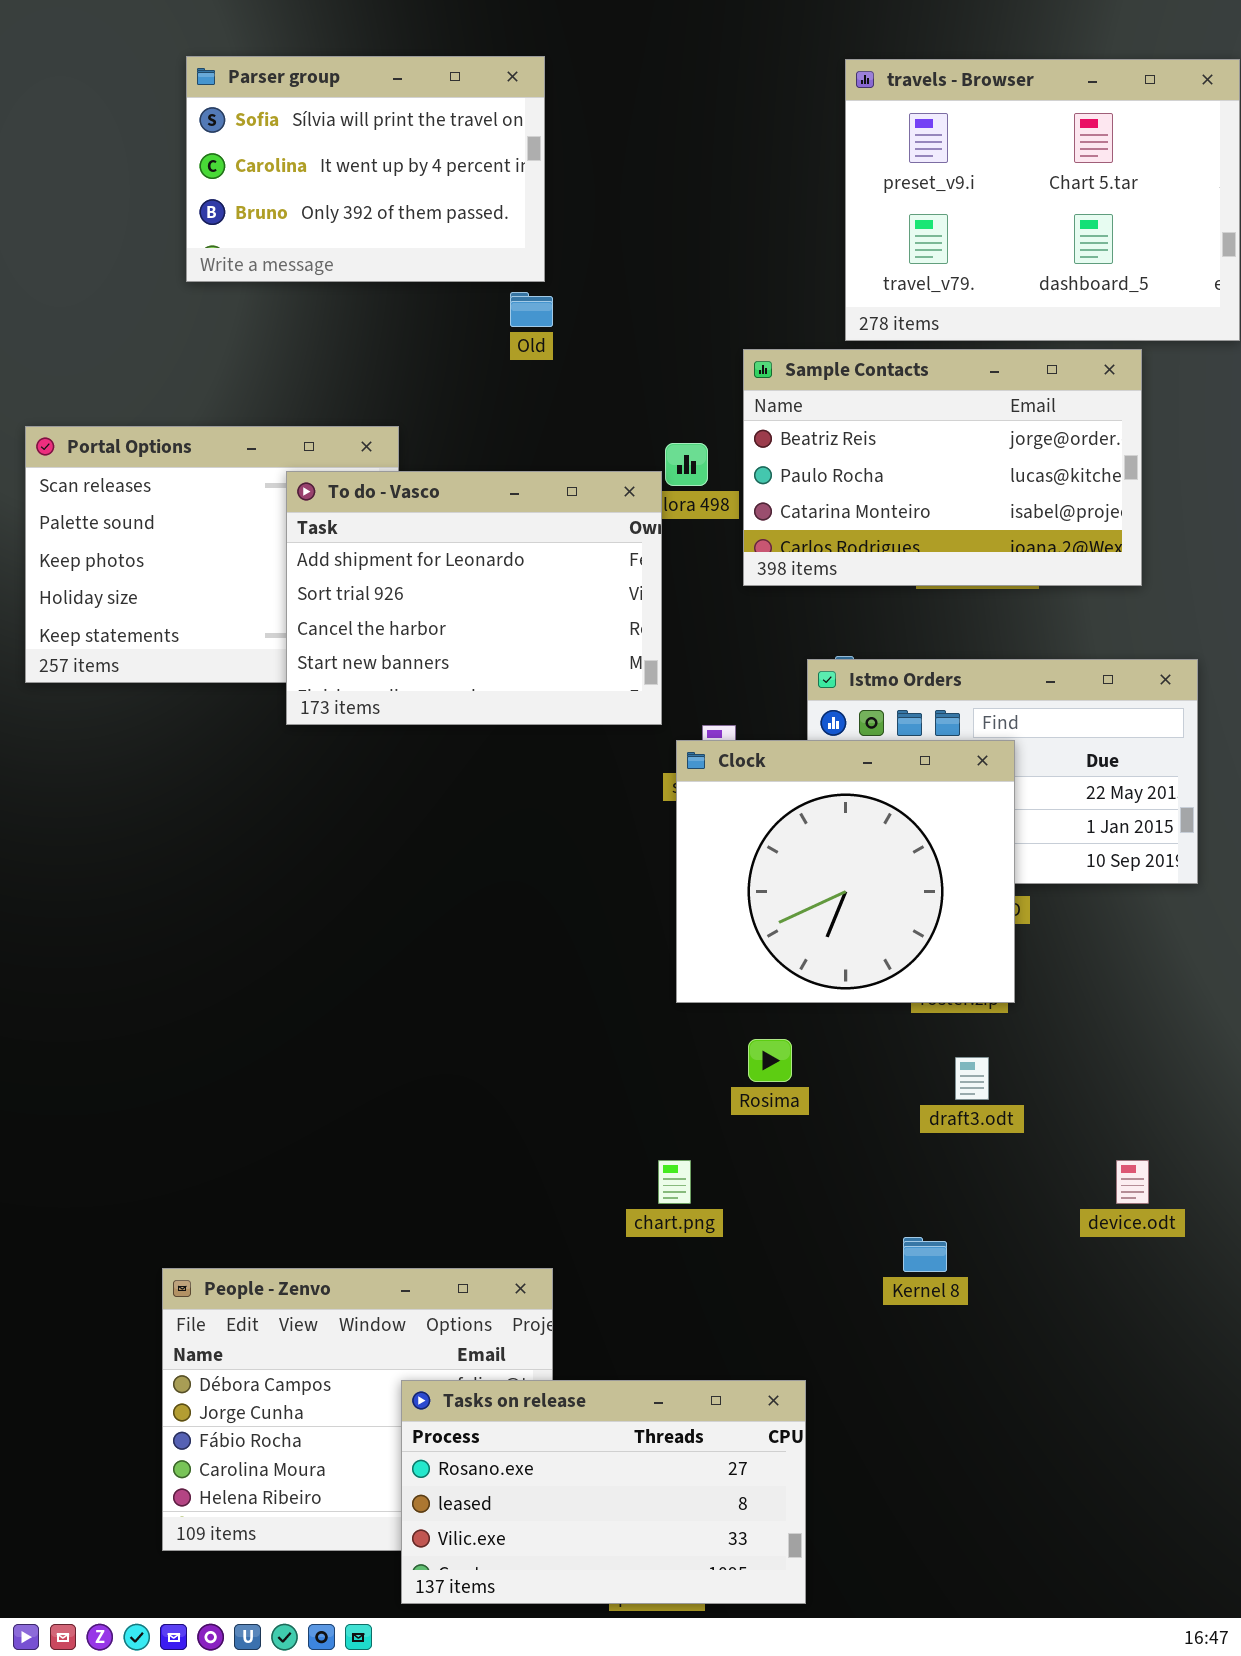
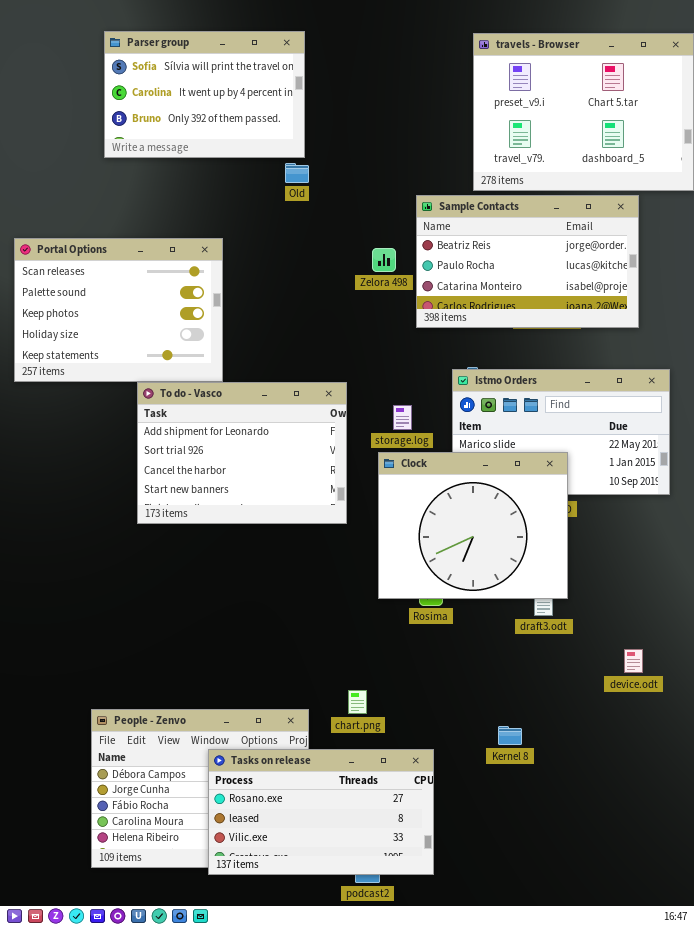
To do - Vasco: [286,471,662,725] -> [137,382,347,524], moved
Clock: [676,740,1015,1003] -> [378,452,568,599], moved
chart.png: [658,1160,691,1204] -> [348,690,367,714], moved
Kernel 8: [903,1237,947,1272] -> [498,726,522,745], moved
Tasks on release: [401,1380,806,1604] -> [208,749,434,875], moved

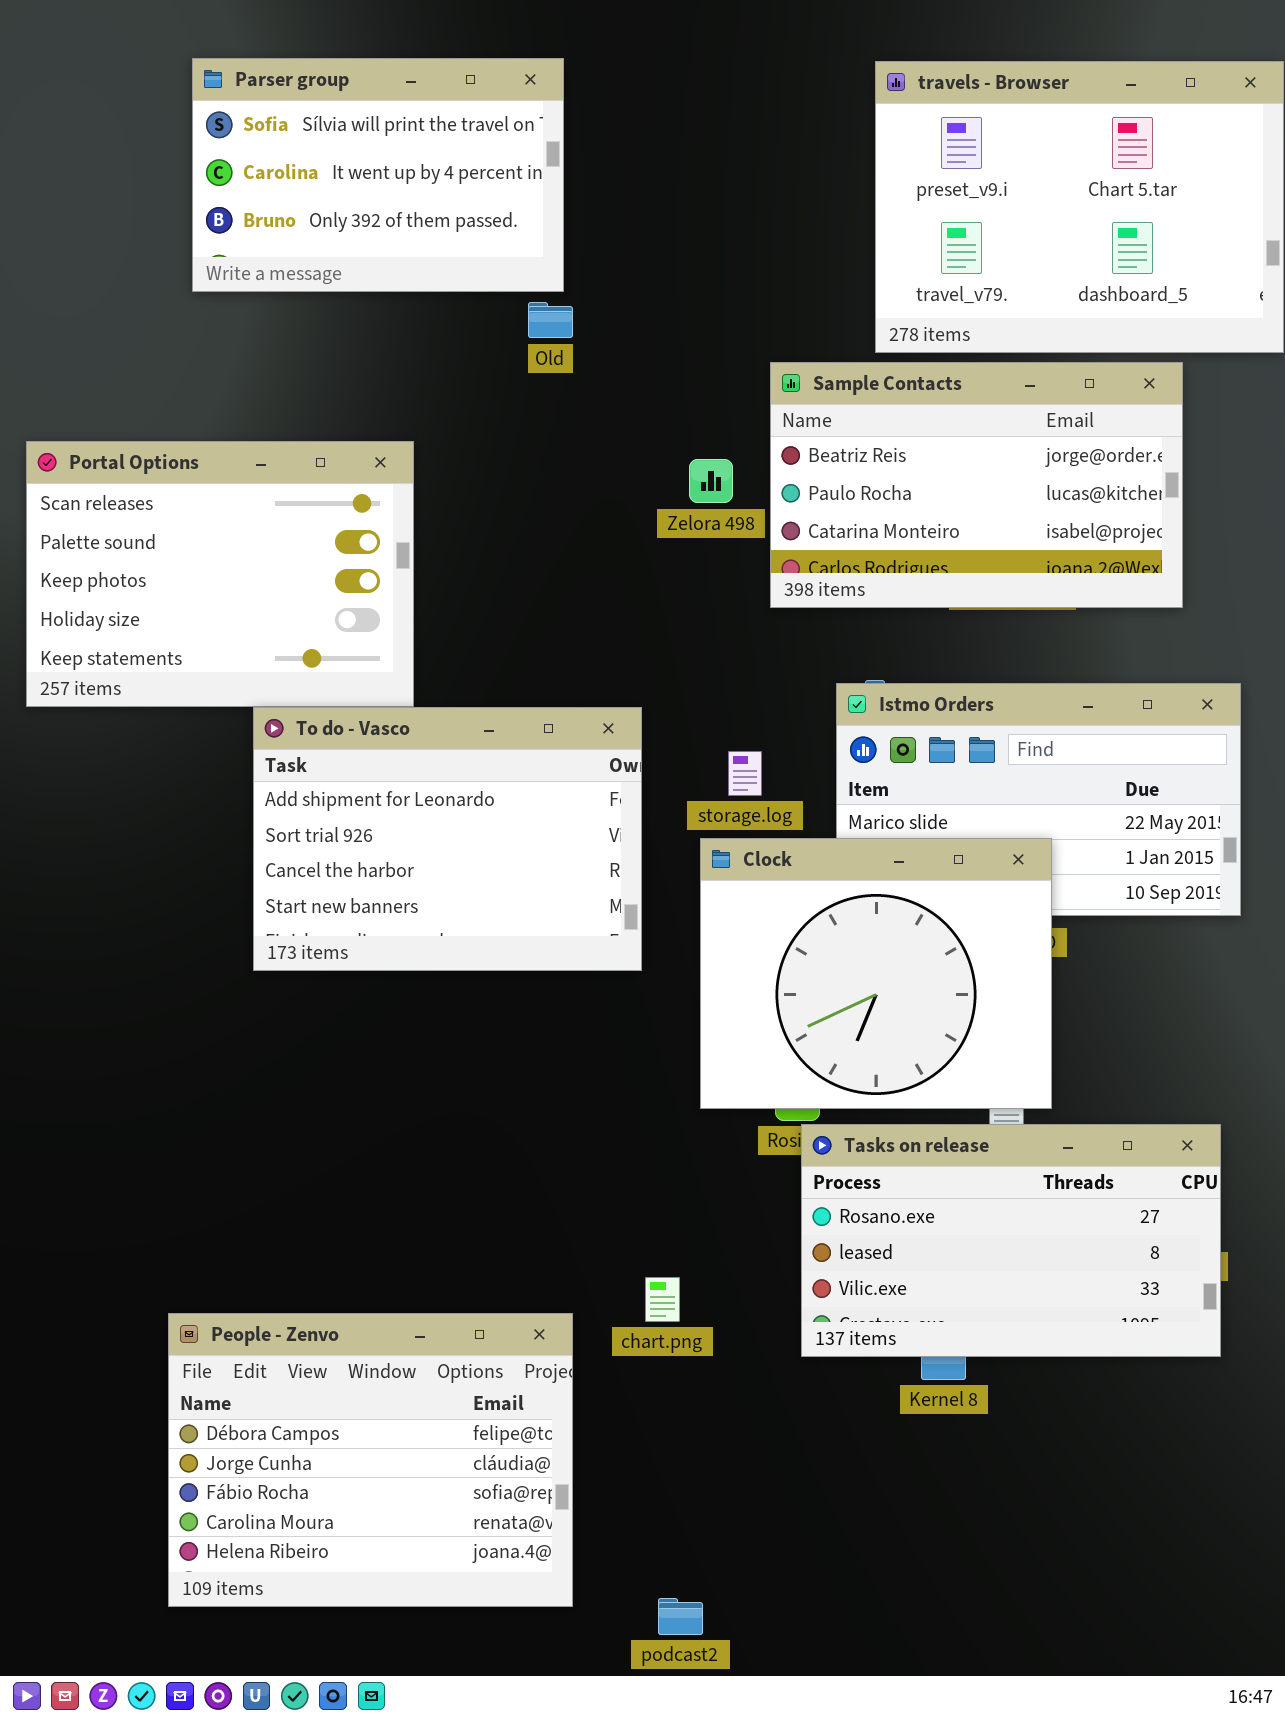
Tasks on release: [208,749,434,875] -> [801,1124,1221,1357], moved

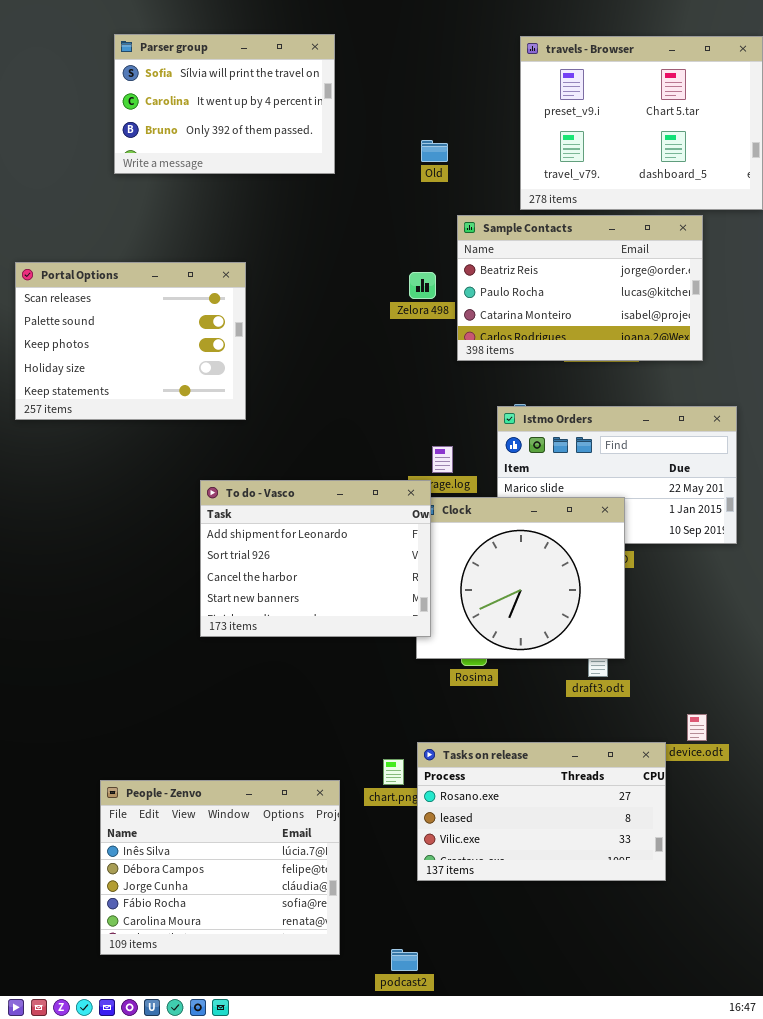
Old: [528,302,573,338] -> [421,140,448,162], moved
To do - Vasco: [253,707,642,971] -> [200,480,431,637], moved
Tasks on release: [801,1124,1221,1357] -> [417,742,666,881], moved
People - Zenvo: [168,1313,573,1607] -> [100,780,340,955], scrolled up 1 row

